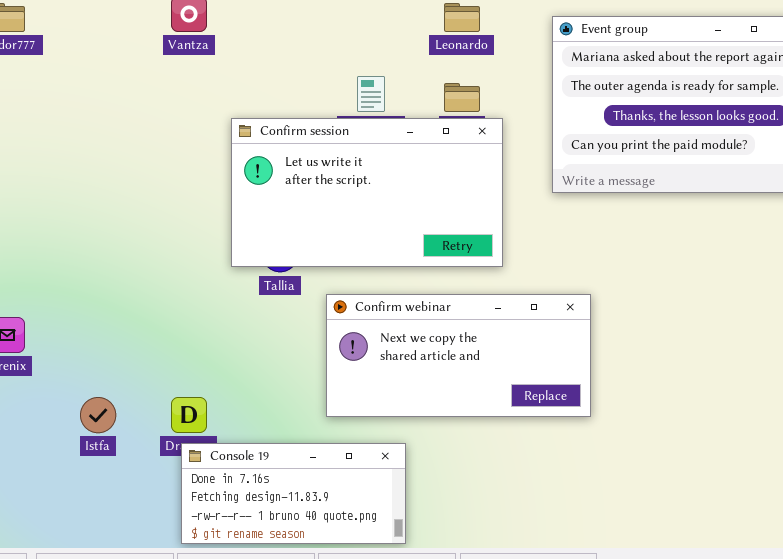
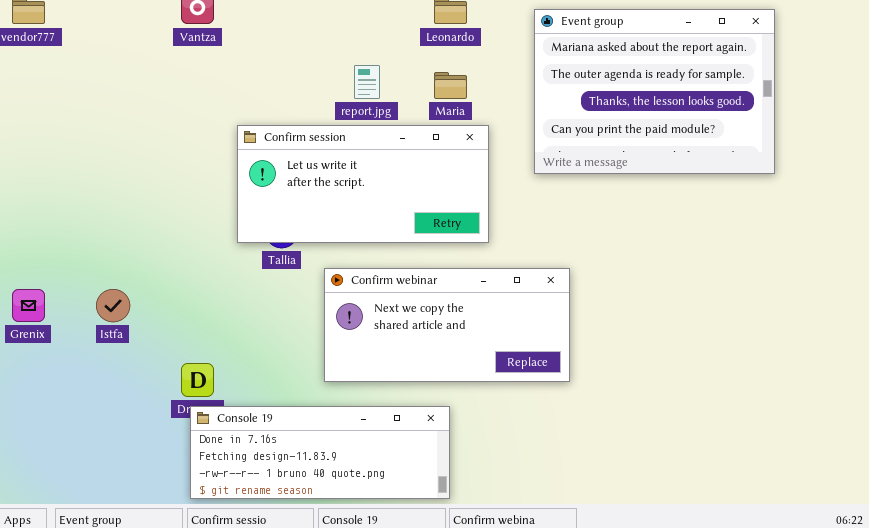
Confirm session: [231,118,503,267] -> [237,125,489,243], resized
Istfa: [80,397,116,433] -> [96,289,130,322], moved
Console 19: [181,443,406,544] -> [190,406,450,499], resized

